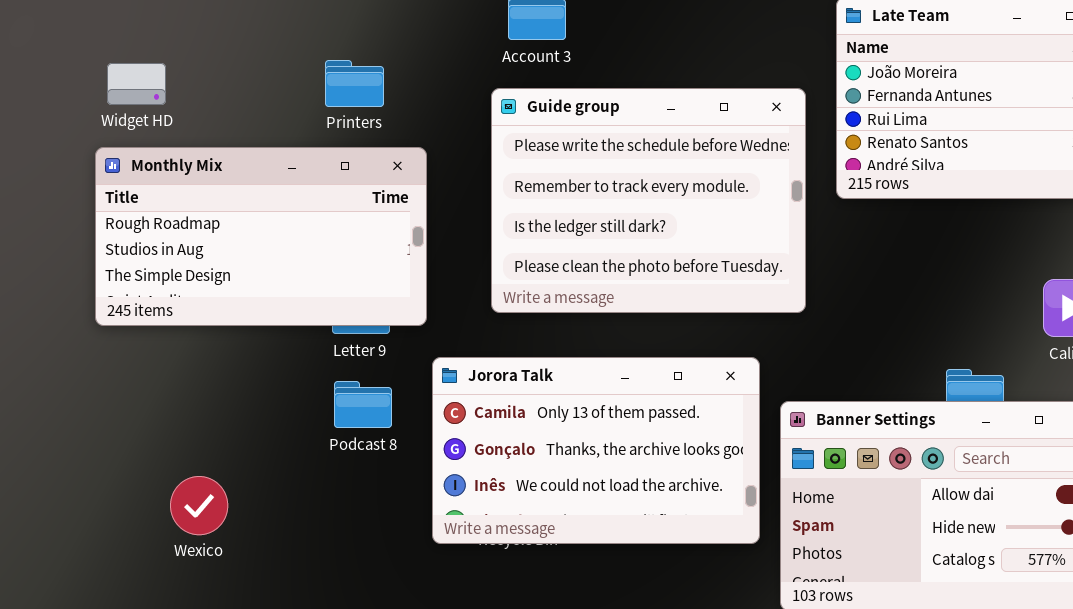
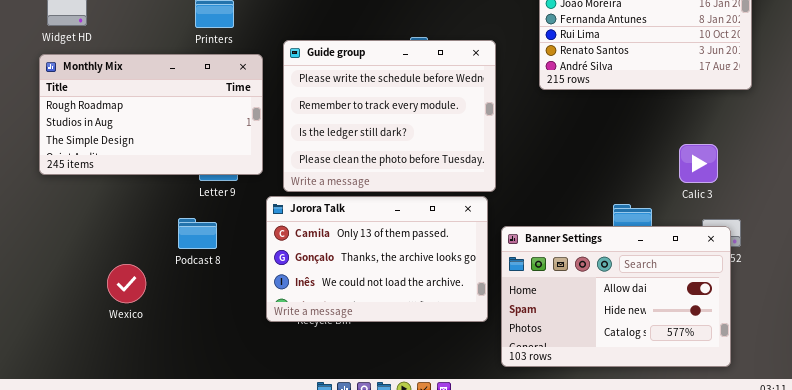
Guide group: [491,88,806,313] -> [283,40,496,192], moved
Podcast 8: [334,381,392,428] -> [178,218,217,249], moved
Wexico: [170,476,228,535] -> [107,264,146,303], moved

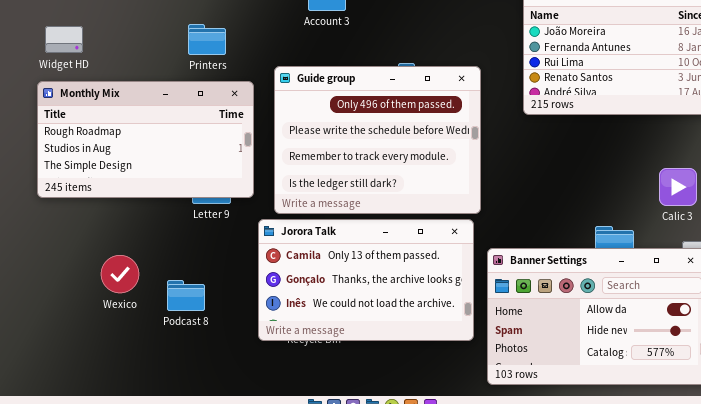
Guide group: [283,40,496,192] -> [274,66,481,214], scrolled up 1 row
Podcast 8: [178,218,217,249] -> [167,280,205,311], moved
Wexico: [107,264,146,303] -> [101,255,139,293], moved

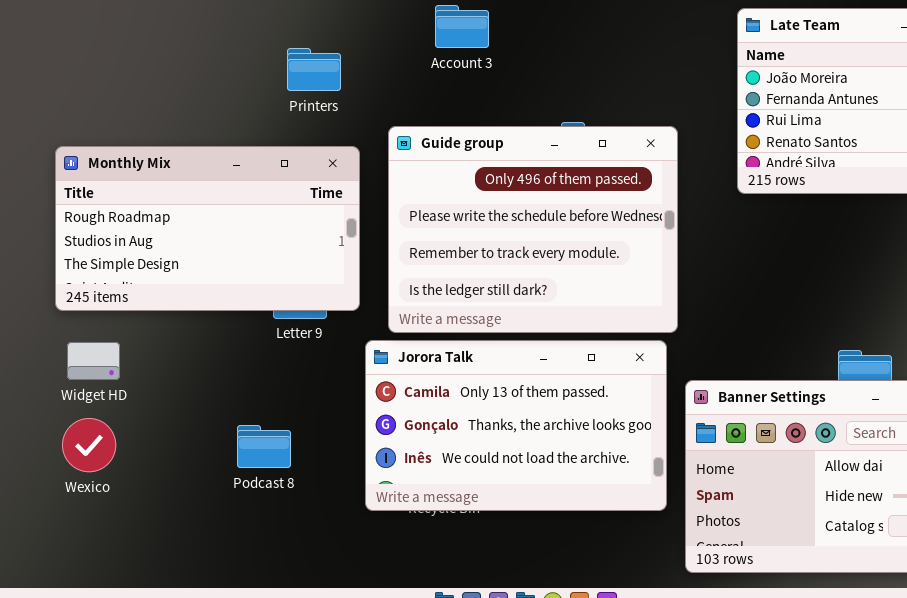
Printers: [188,24,226,55] -> [287,48,341,91], moved
Widget HD: [45,26,83,53] -> [67,342,120,380], moved
Wexico: [101,255,139,293] -> [62,418,116,472], moved

